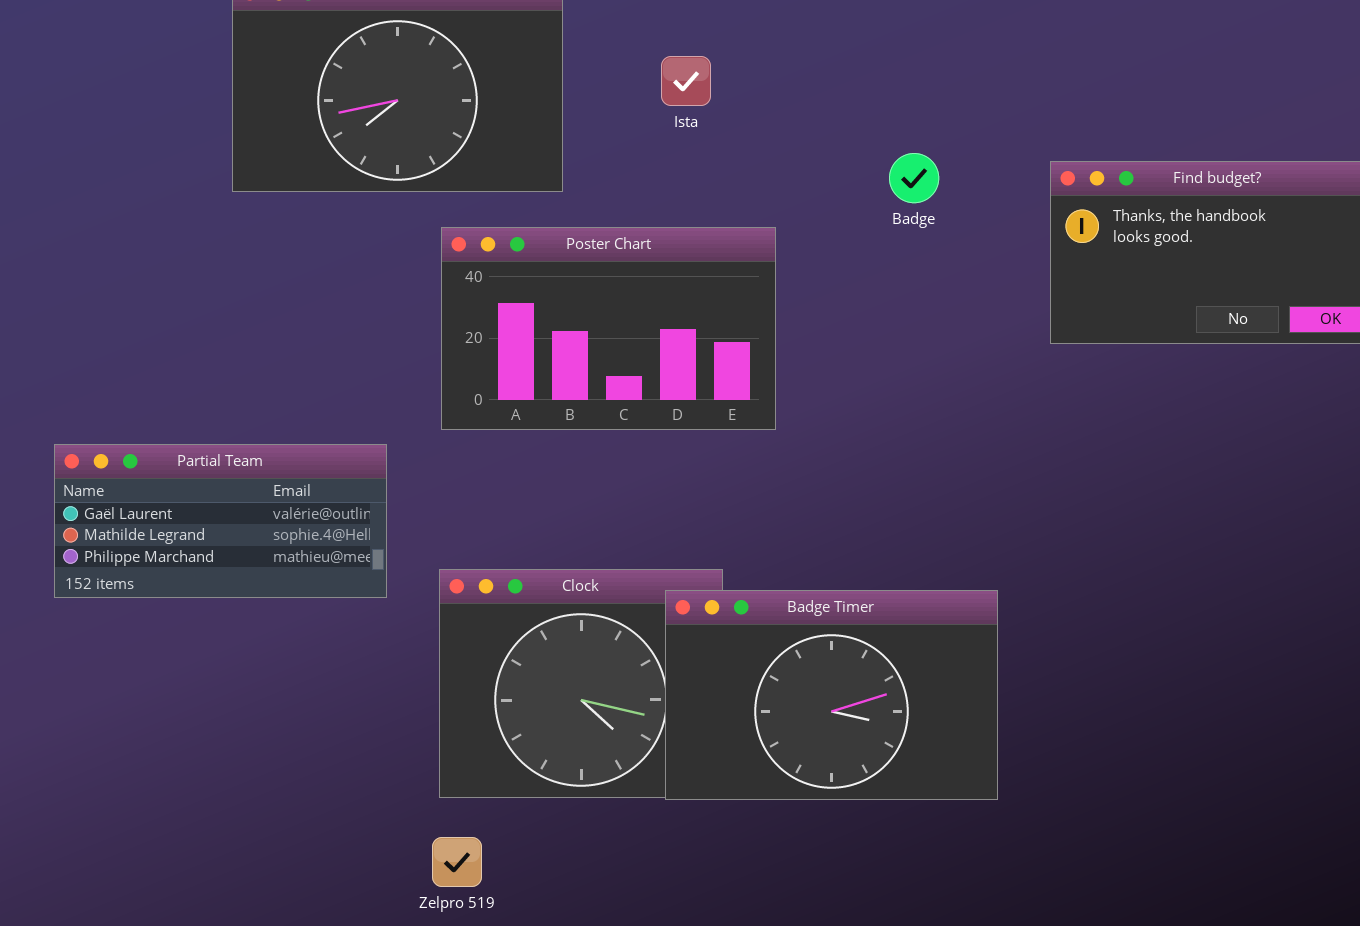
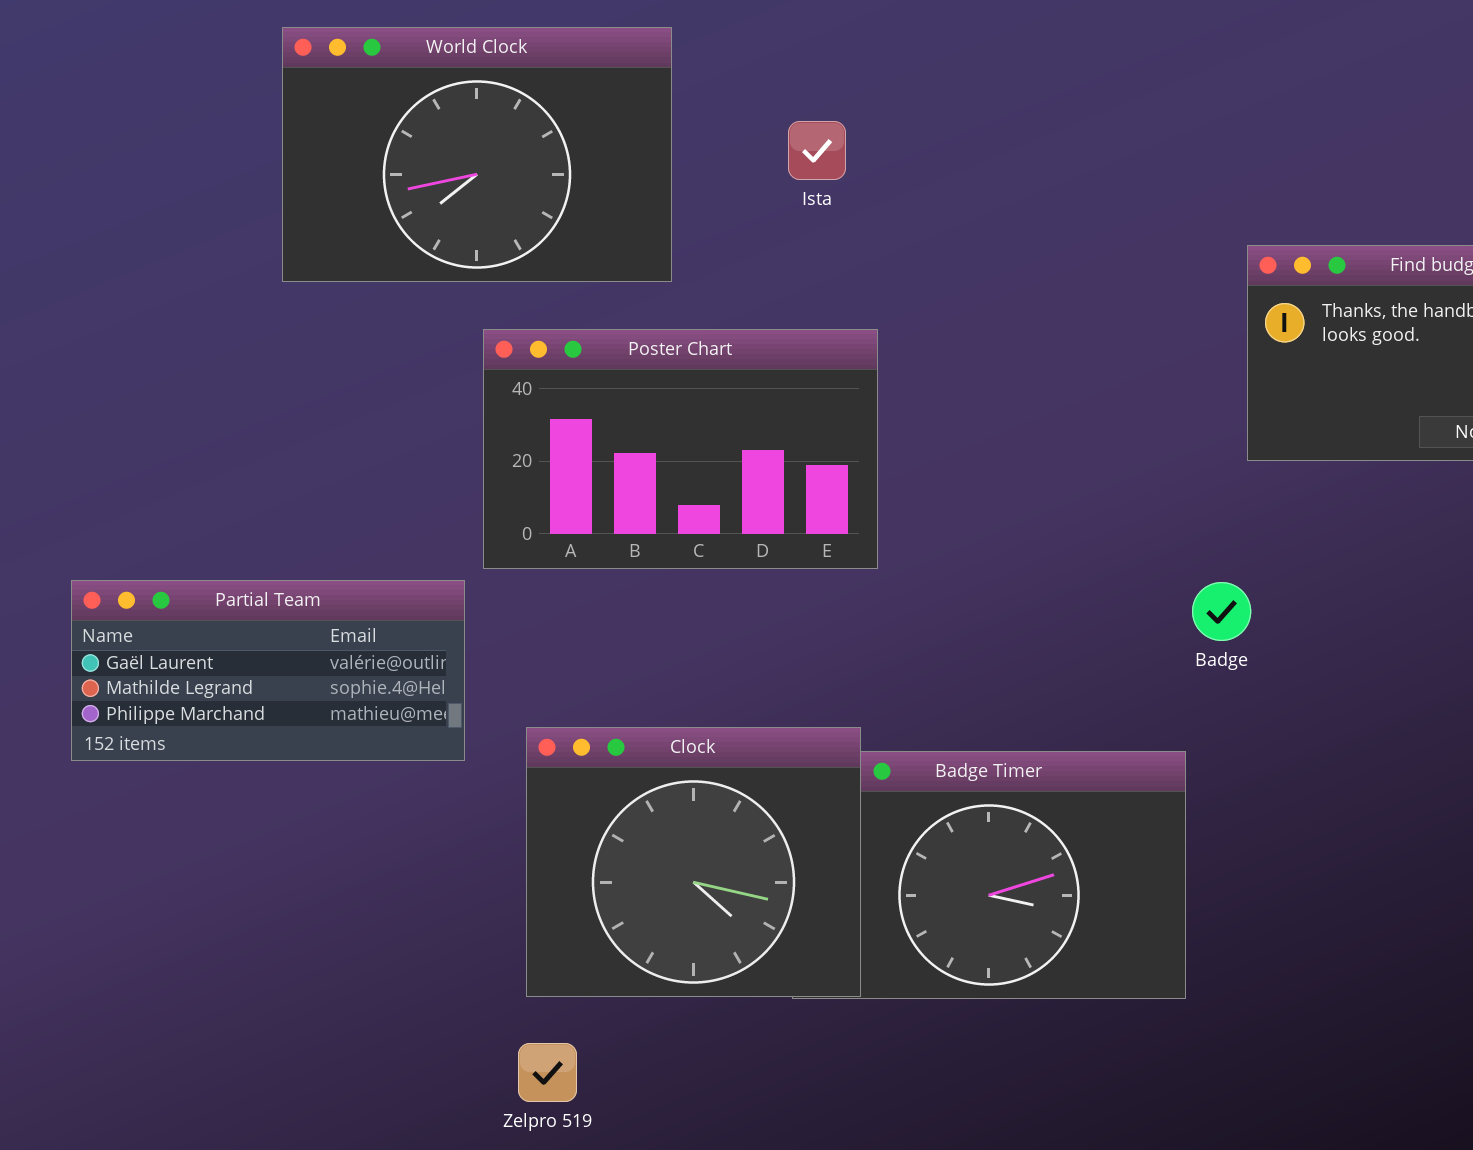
Badge: [889,153,939,203] -> [1192,582,1251,641], moved
Poster Chart: [441,227,776,430] -> [483,329,878,569], moved
Clock: [439,569,723,798] -> [526,727,861,997], raised

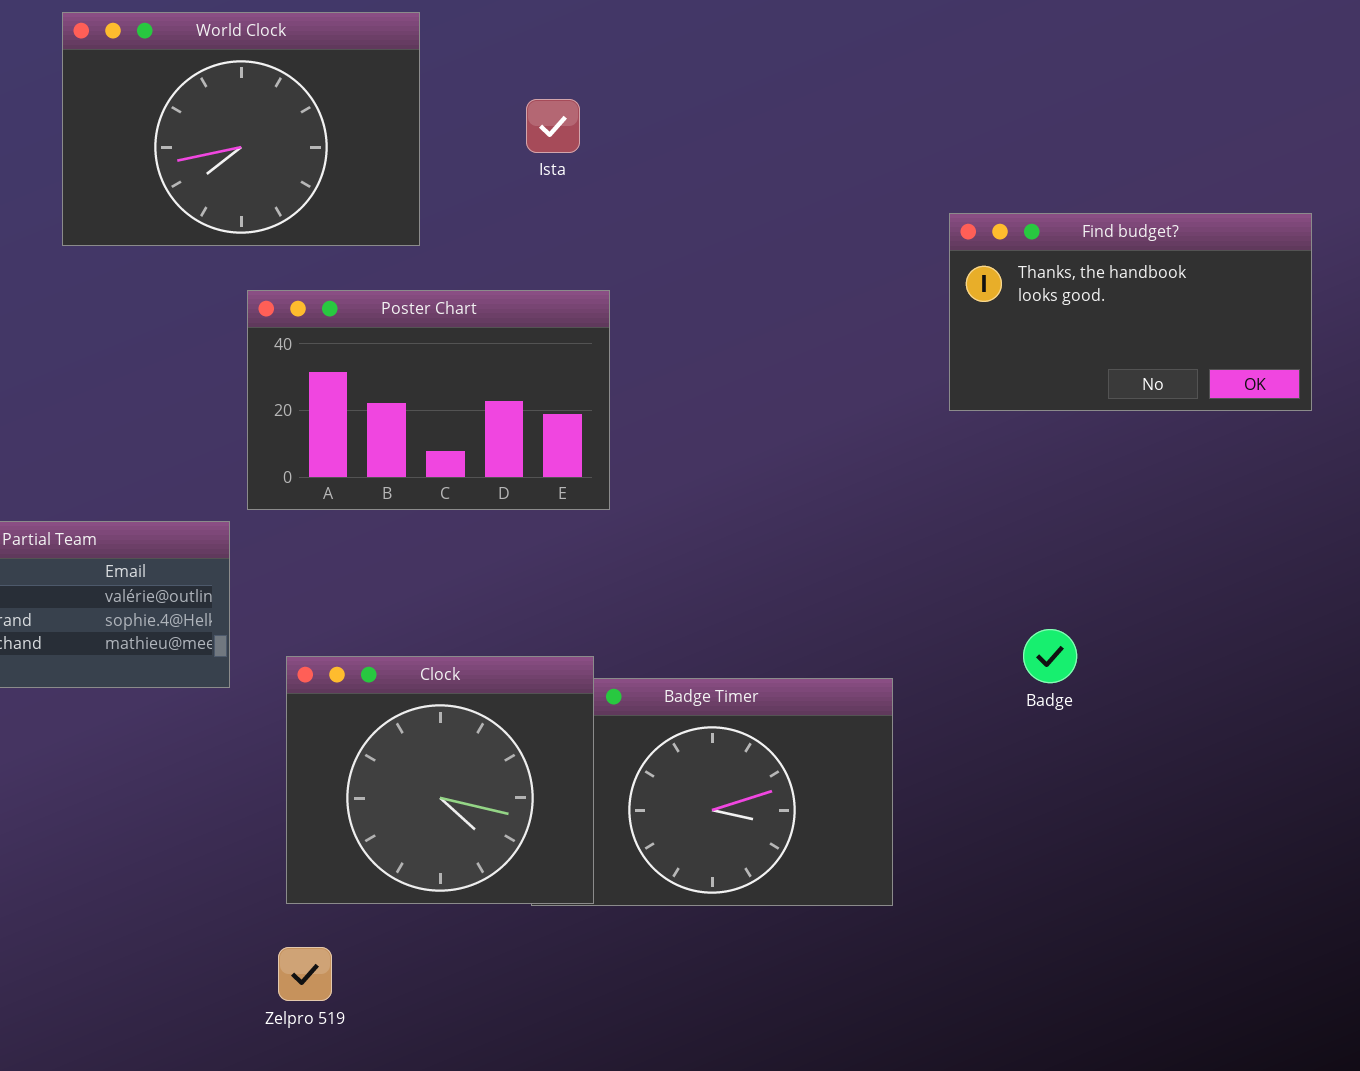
Badge: [1192,582,1251,641] -> [1023,629,1077,683], moved

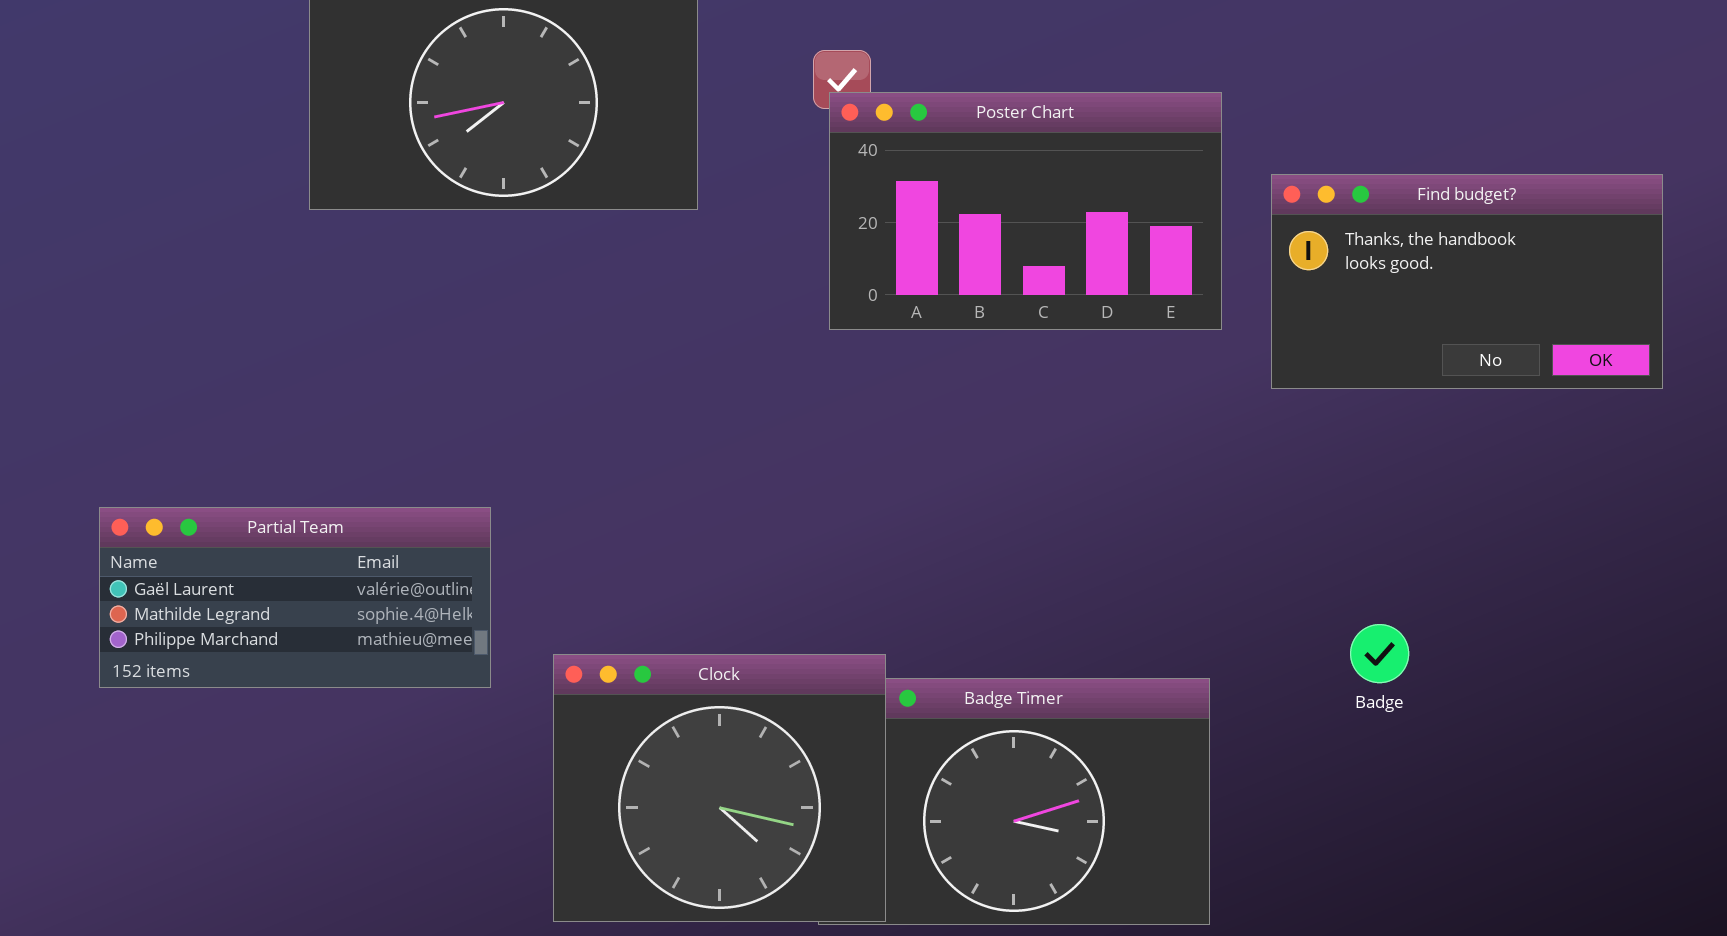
Poster Chart: [247,290,610,510] -> [829,92,1222,330], moved

